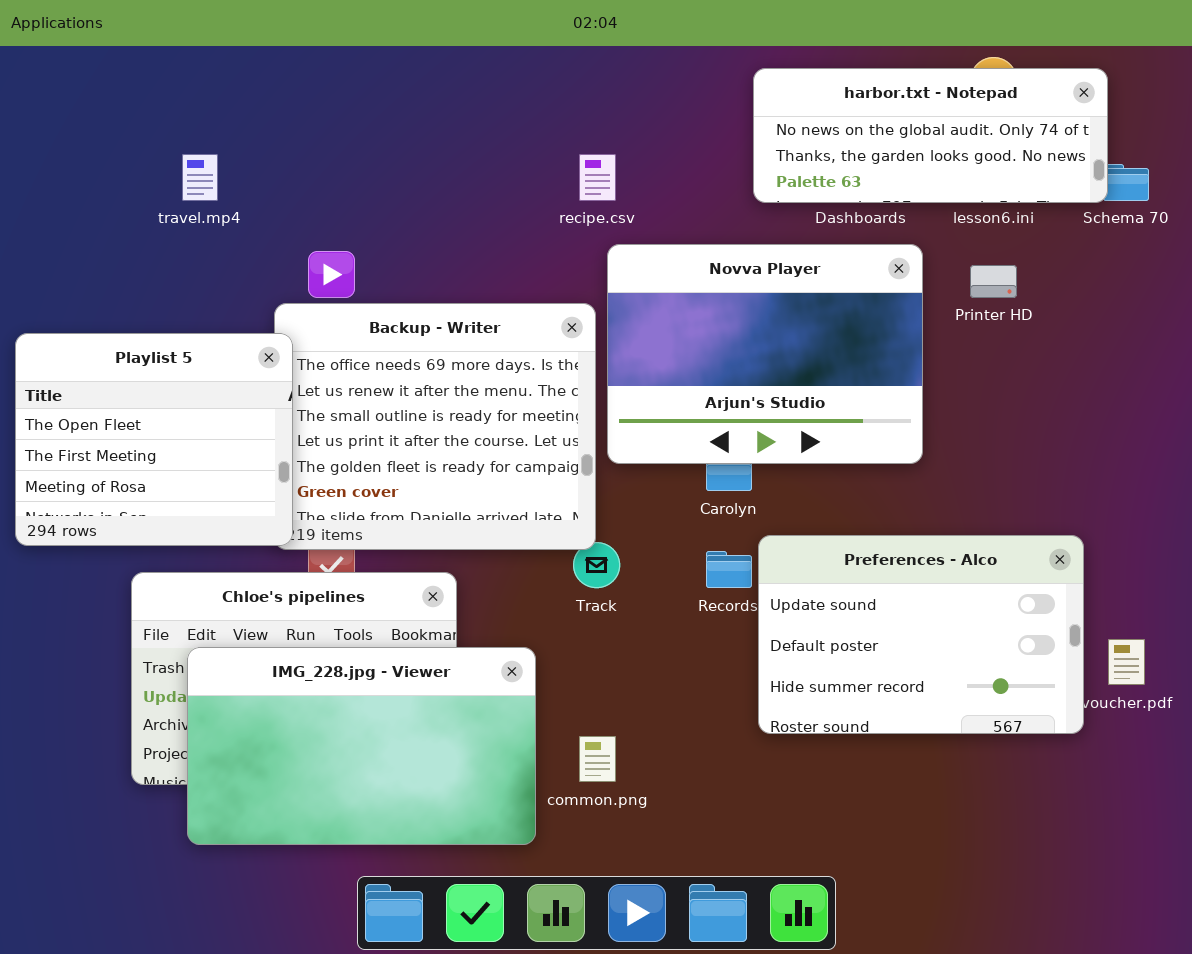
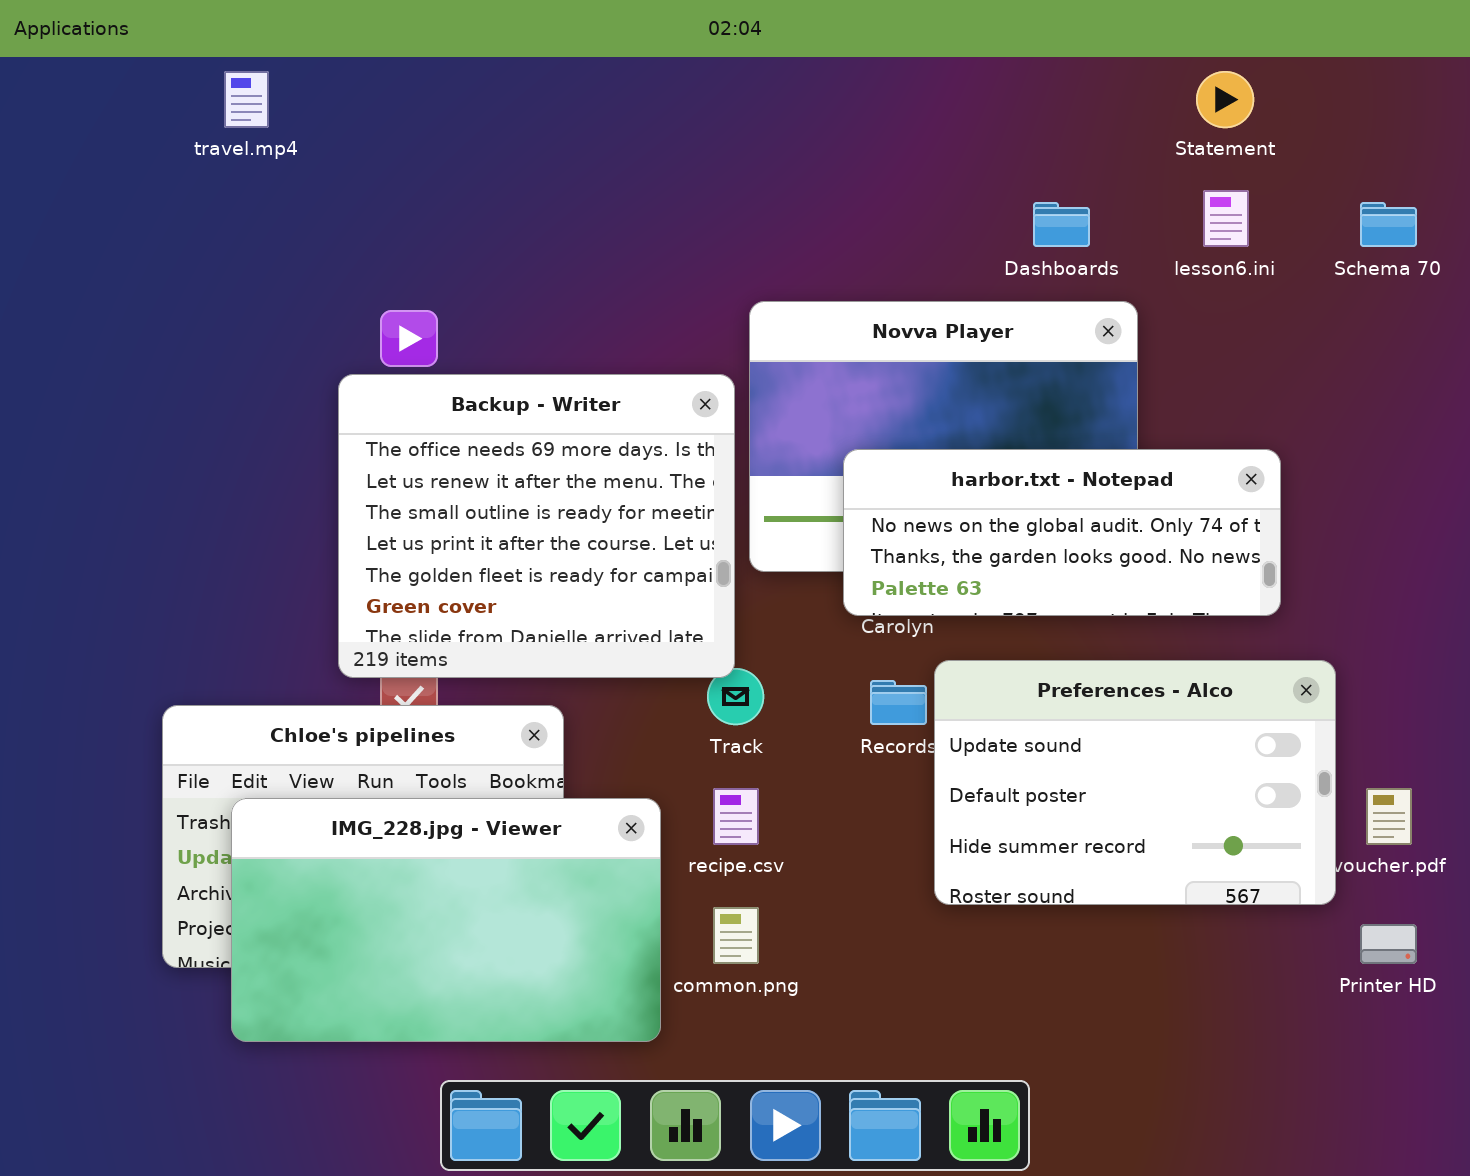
harbor.txt - Notepad: [753,68,1108,203] -> [843,449,1281,616], moved
travel.mp4: [182,154,218,201] -> [224,71,269,128], moved
recipe.csv: [579,154,616,201] -> [713,788,759,845], moved
Printer HD: [970,265,1017,298] -> [1360,924,1417,964], moved
Playlist 5: [15,333,293,546] -> none, closed

